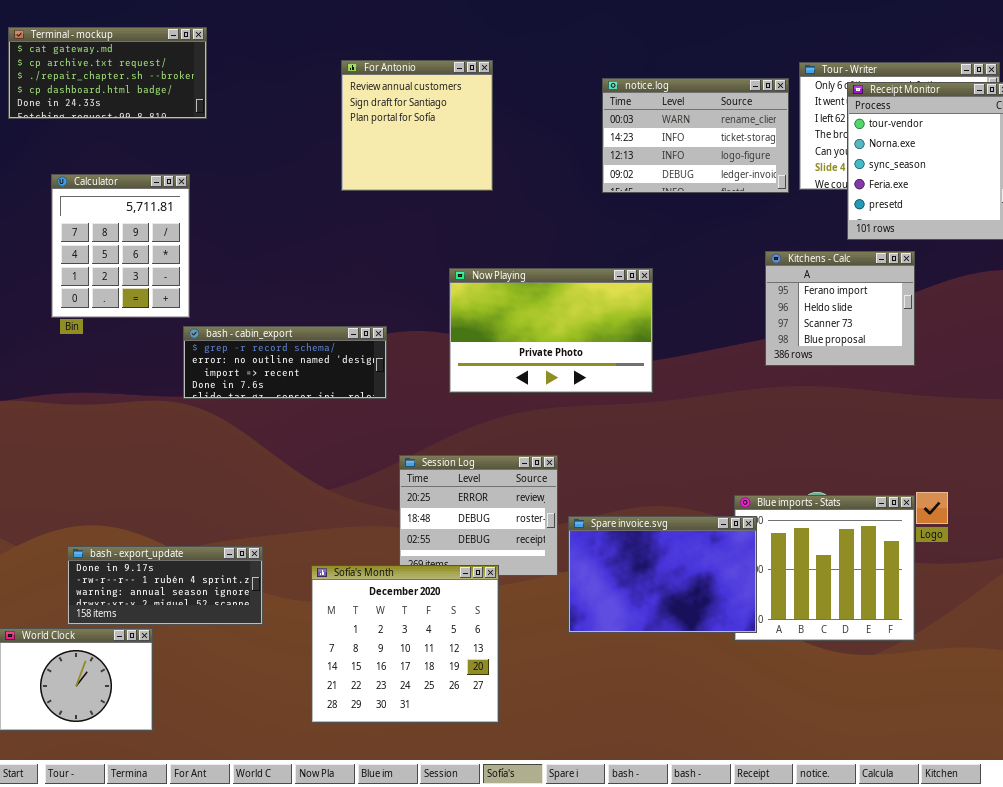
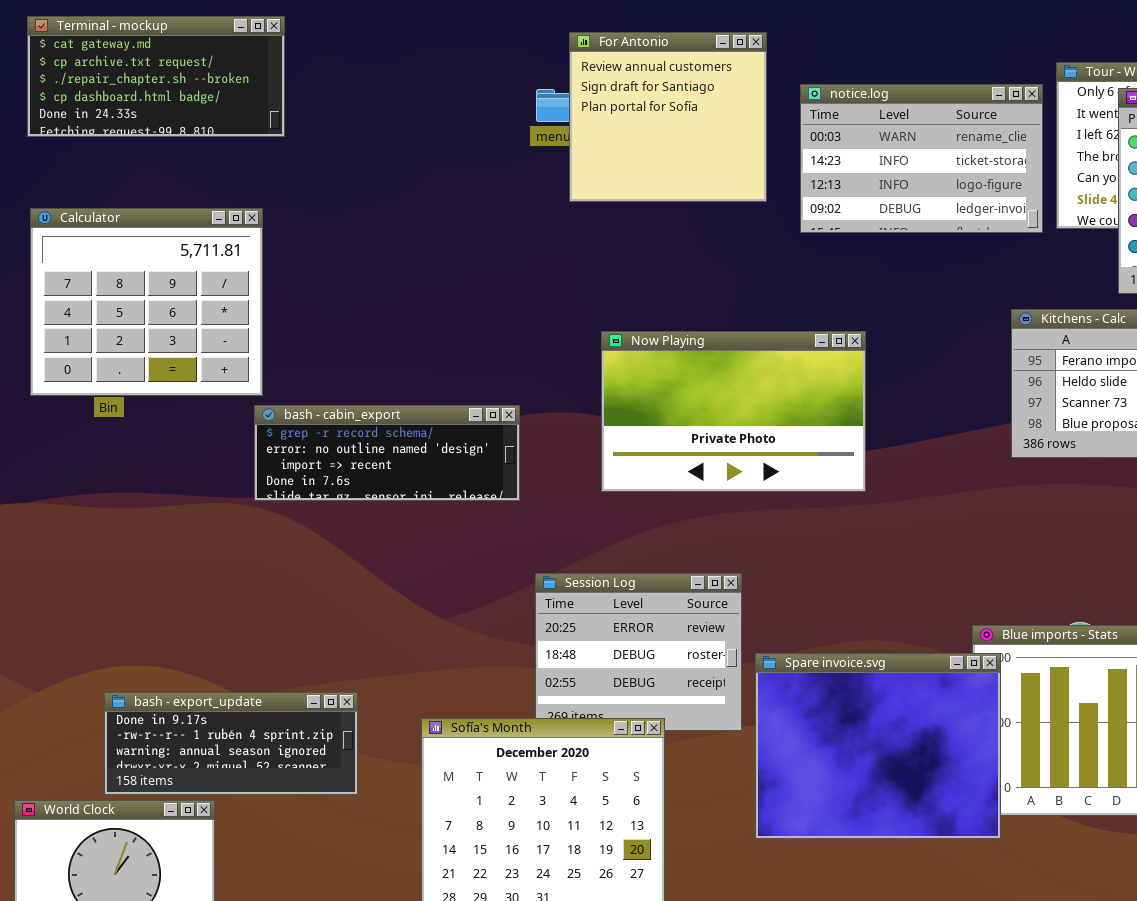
For Antonio: [341,60,493,191] -> [569,32,767,202], moved
Calculator: [51,174,190,318] -> [30,208,263,396], resized
Spare invoice.svg: [568,516,757,633] -> [755,653,1001,839], resized

